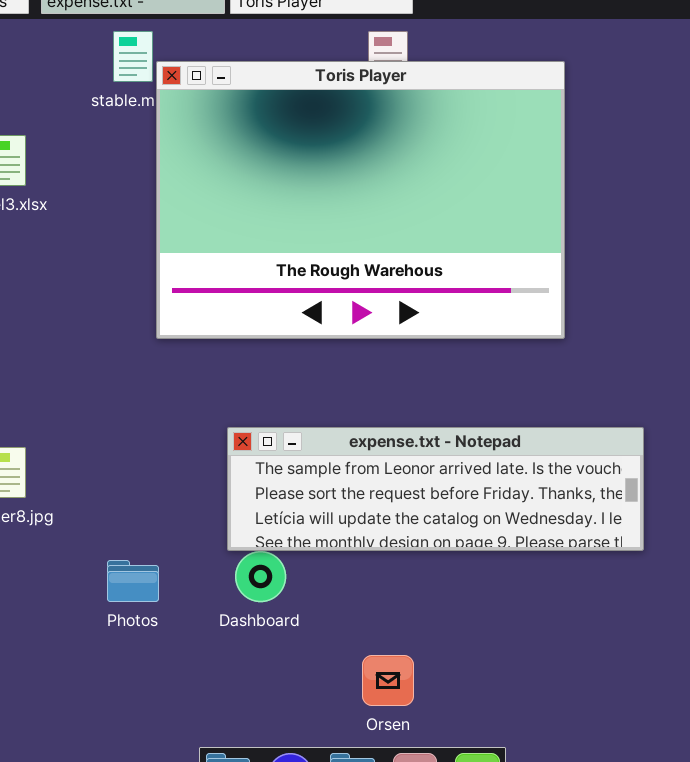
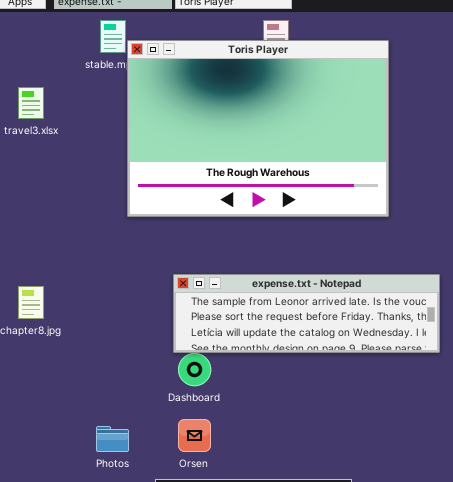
Photos: [107,560,159,602] -> [96,426,129,452], moved
Orsen: [362,655,414,706] -> [178,419,211,452], moved

